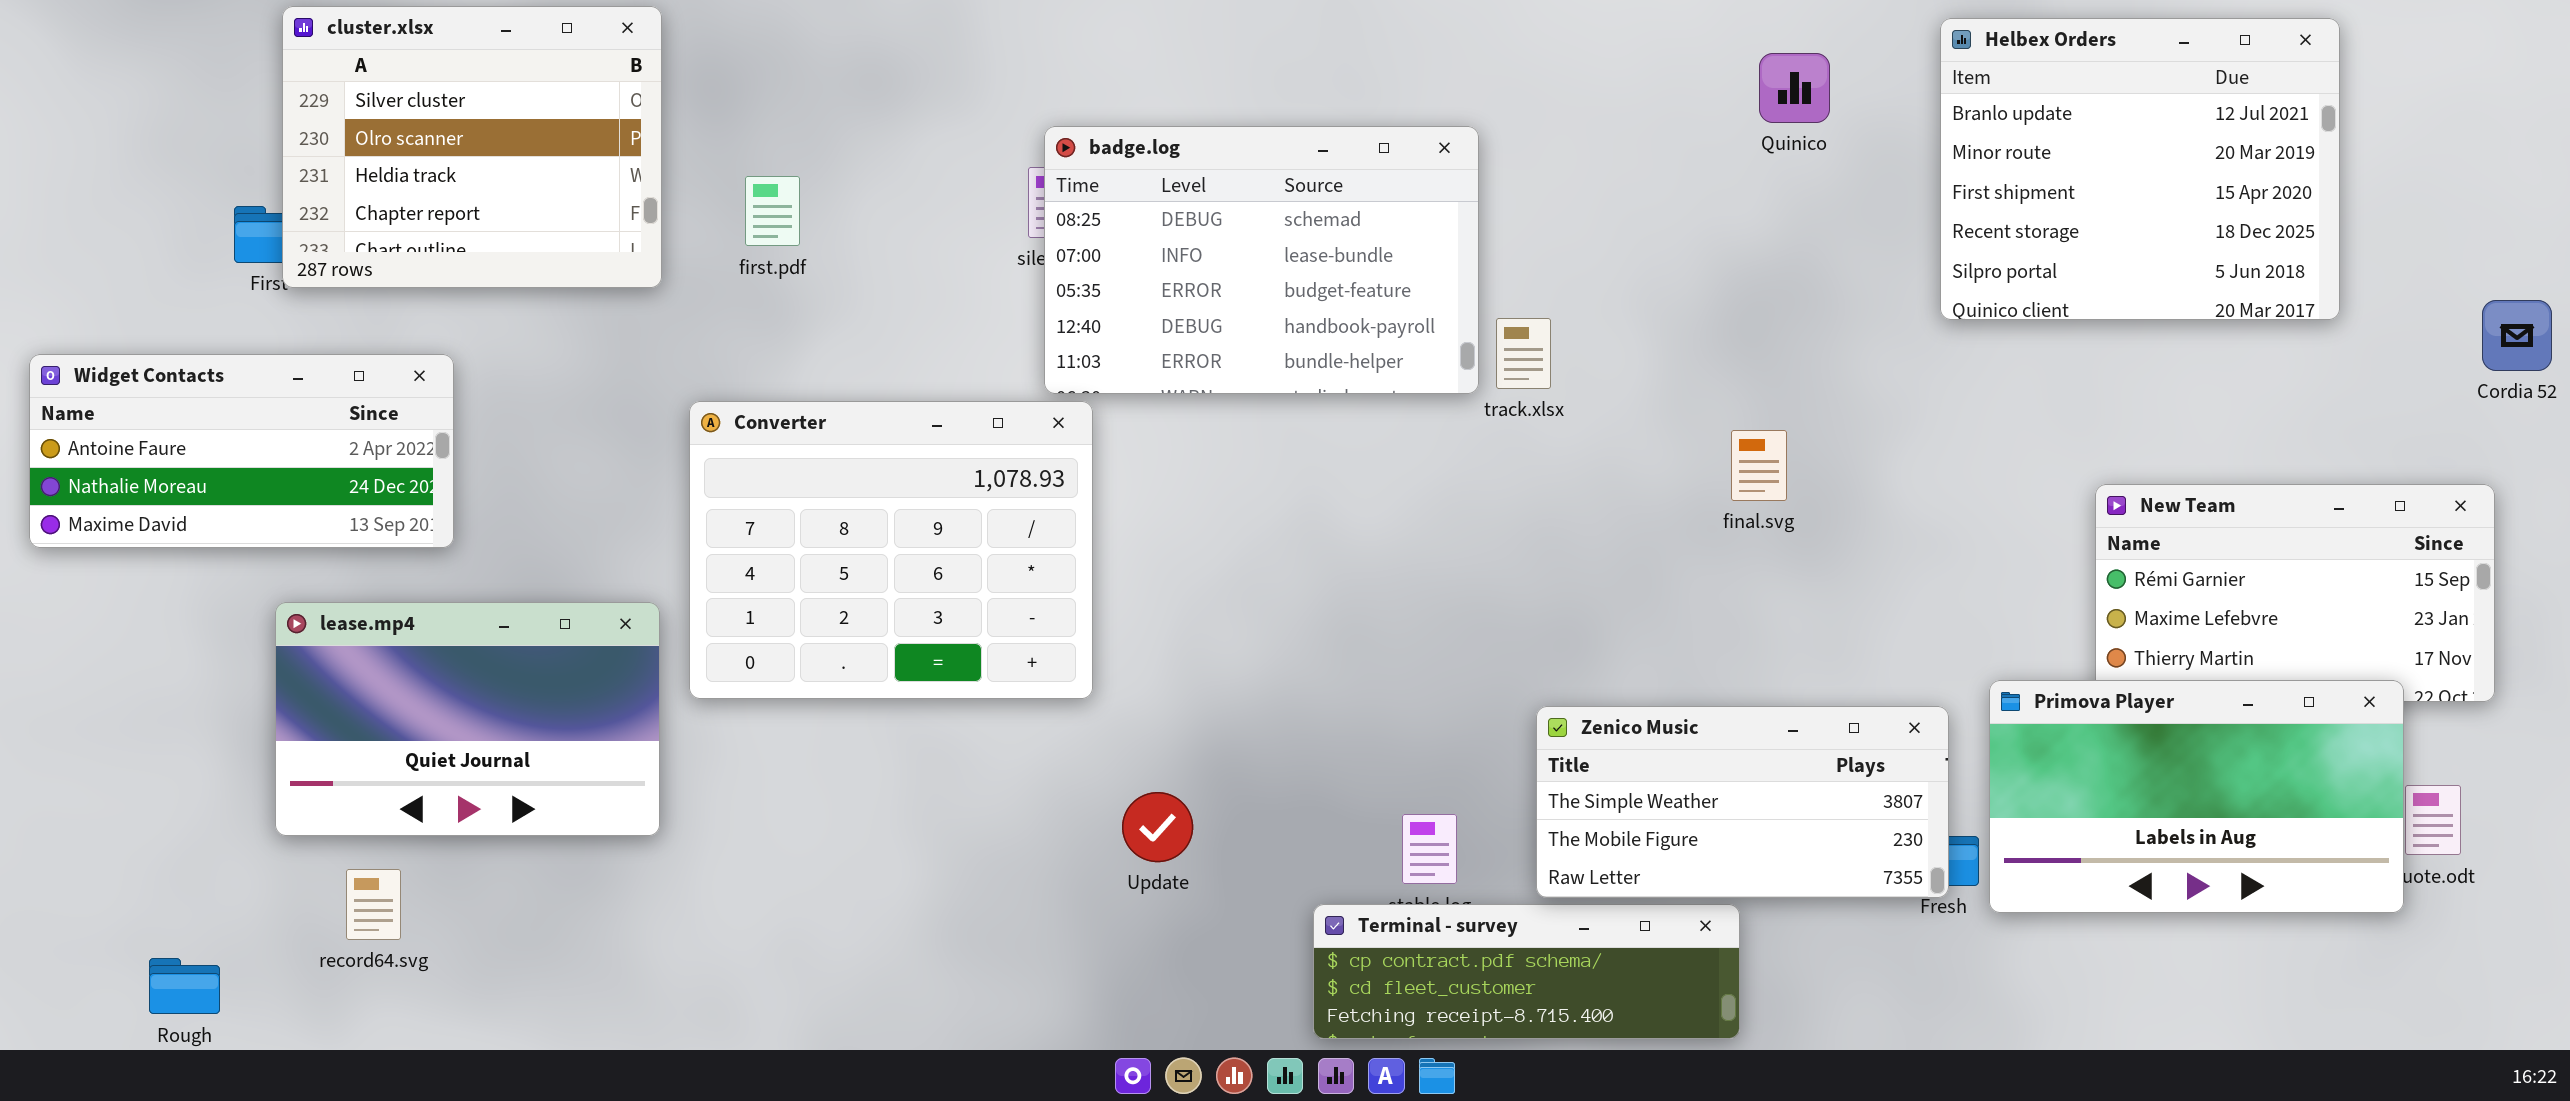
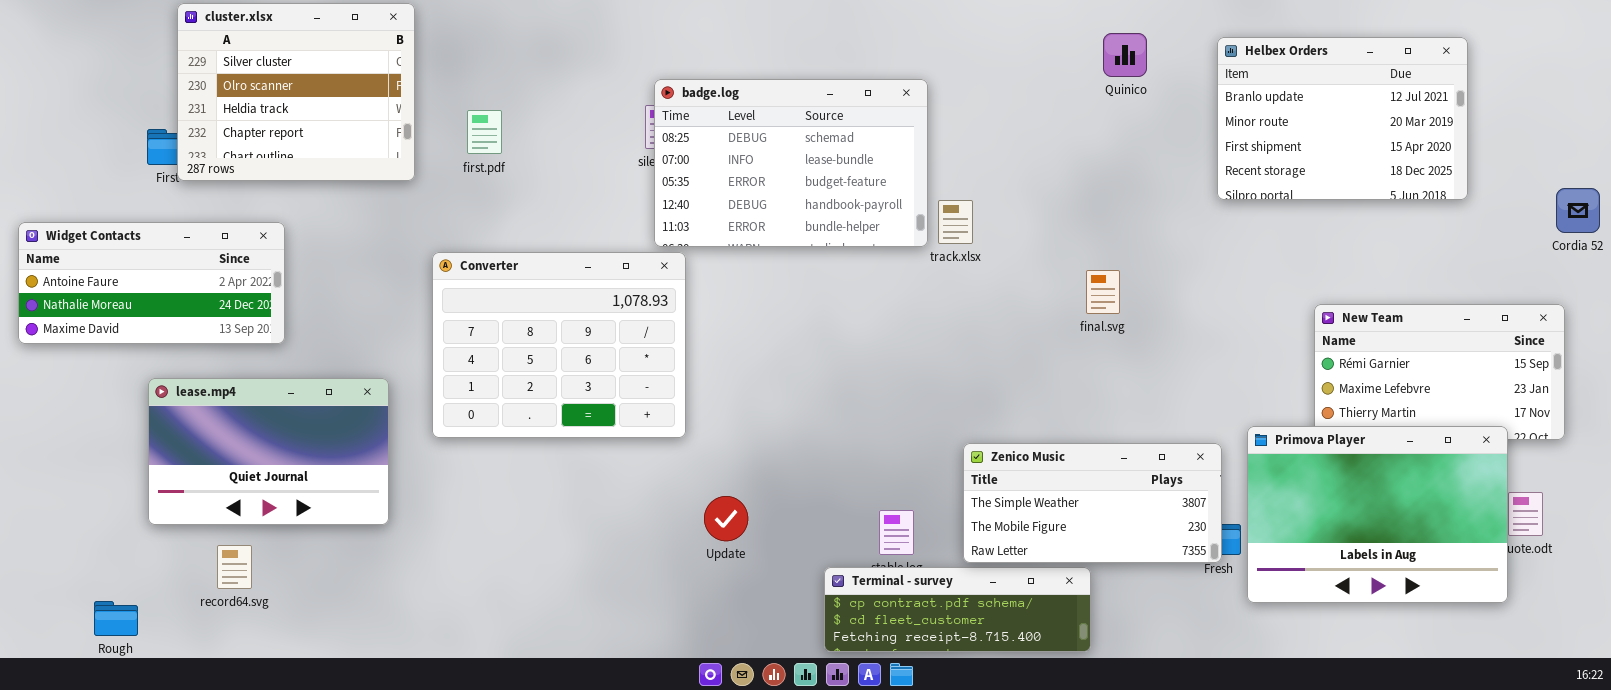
Helbex Orders: [1940,18,2340,320] -> [1217,37,1468,200], resized
lease.mp4: [275,602,660,836] -> [148,378,389,525], moved
Primova Player: [1989,680,2404,913] -> [1247,426,1508,603], resized

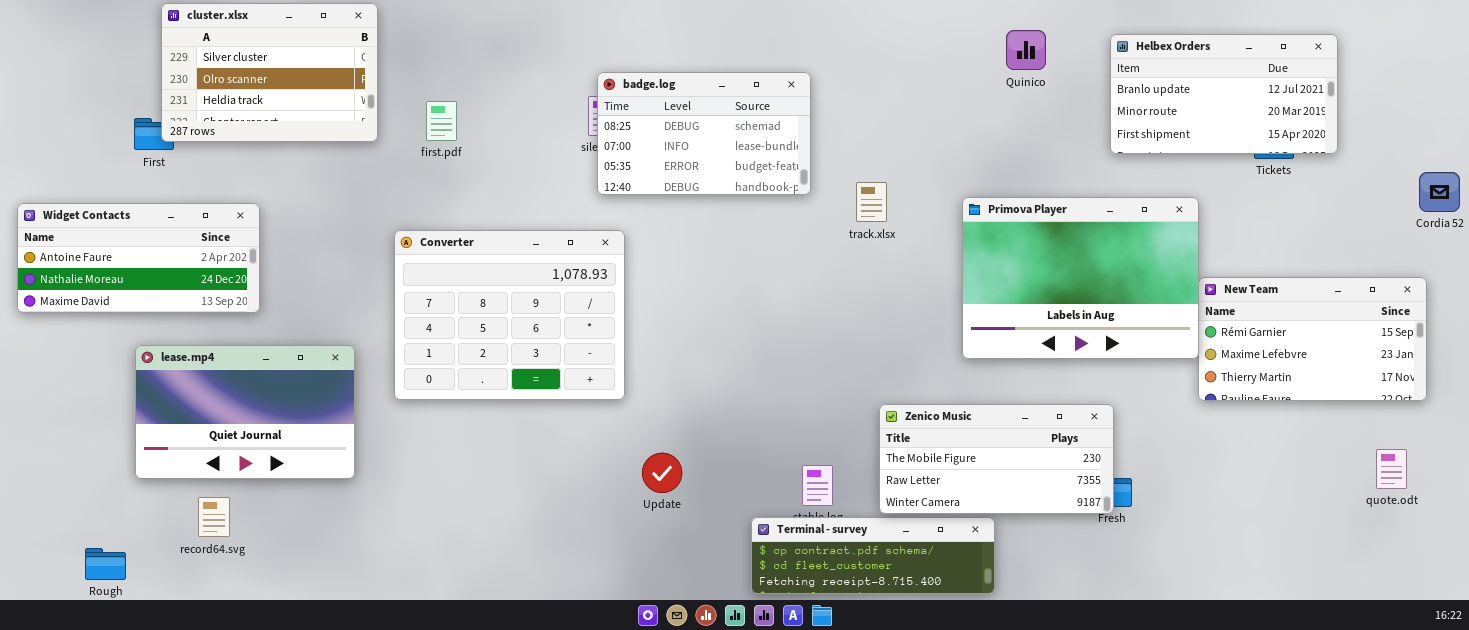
cluster.xlsx: [177,3,415,181] -> [161,3,378,142], resized
Helbex Orders: [1217,37,1468,200] -> [1110,34,1338,154], resized
badge.log: [654,79,928,247] -> [597,72,811,195], resized
Primova Player: [1247,426,1508,603] -> [962,197,1199,359], moved
Zenico Music: [963,443,1222,563] -> [879,404,1114,514], scrolled down 1 row

